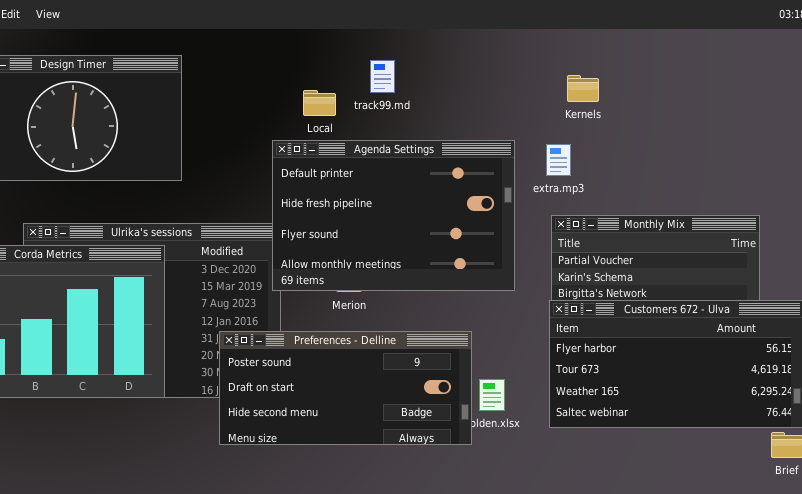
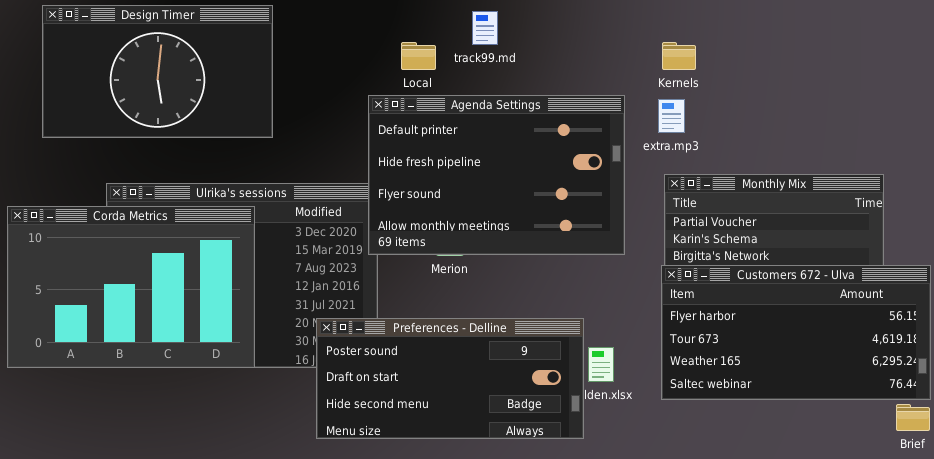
Kernels: [567,75,599,102] -> [662,42,696,70], moved
Preferences - Delline: [219,331,472,445] -> [316,318,584,439], moved

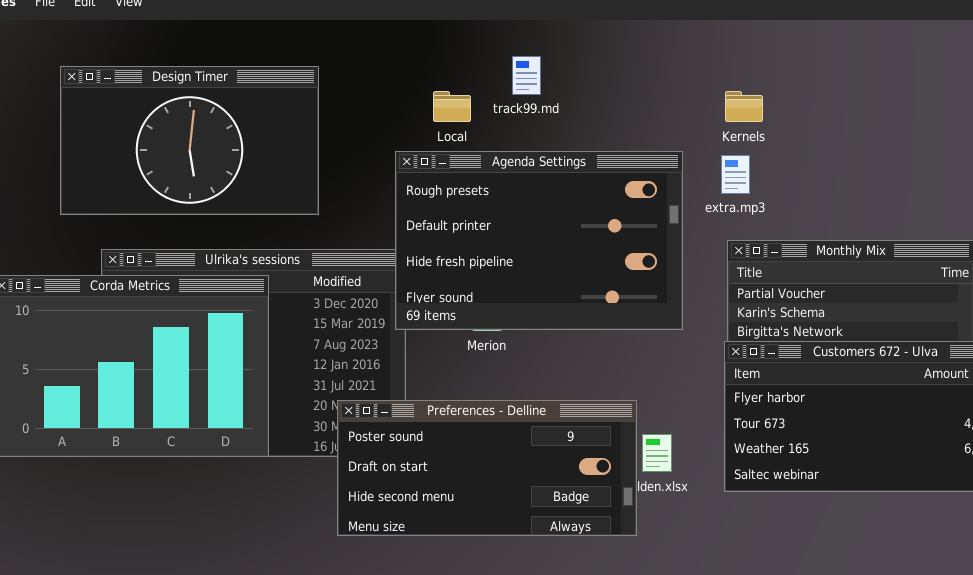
Design Timer: [42,5,273,138] -> [60,66,319,215], moved
Agenda Settings: [368,95,625,255] -> [395,151,683,330], scrolled up 1 row

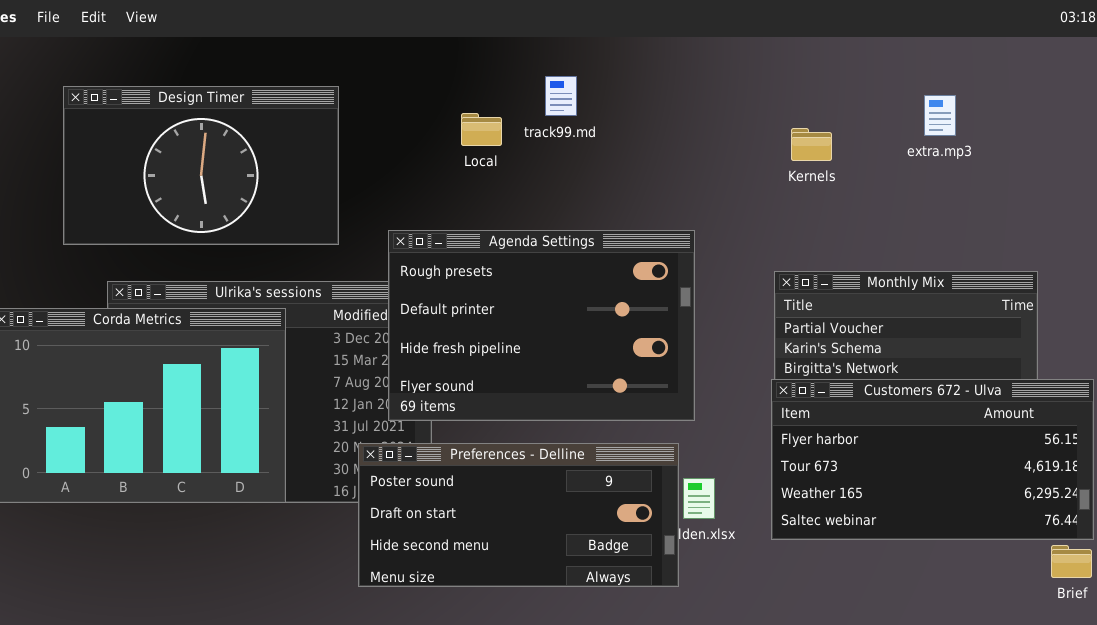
Kernels: [725,91,763,122] -> [791,128,832,161], moved
Agenda Settings: [395,151,683,330] -> [388,230,695,421], moved
extra.mp3: [721,155,750,194] -> [924,95,956,136], moved

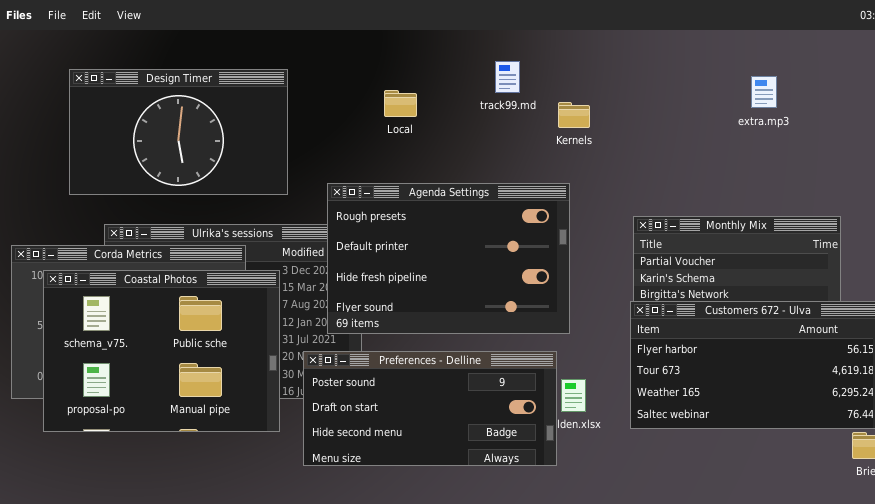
track99.md: [545,76,577,116] -> [495,61,520,93], moved
Kernels: [791,128,832,161] -> [558,102,590,128], moved
Coastal Photos: none -> [43,270,280,432], opened

